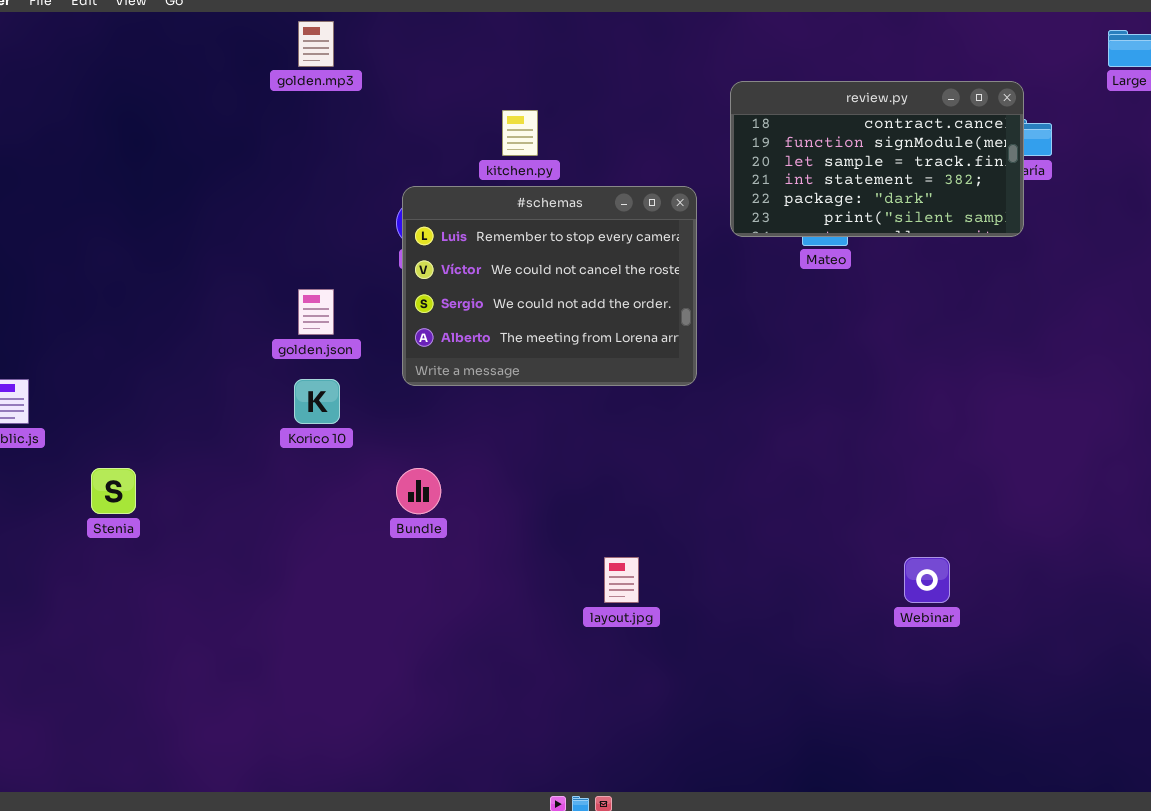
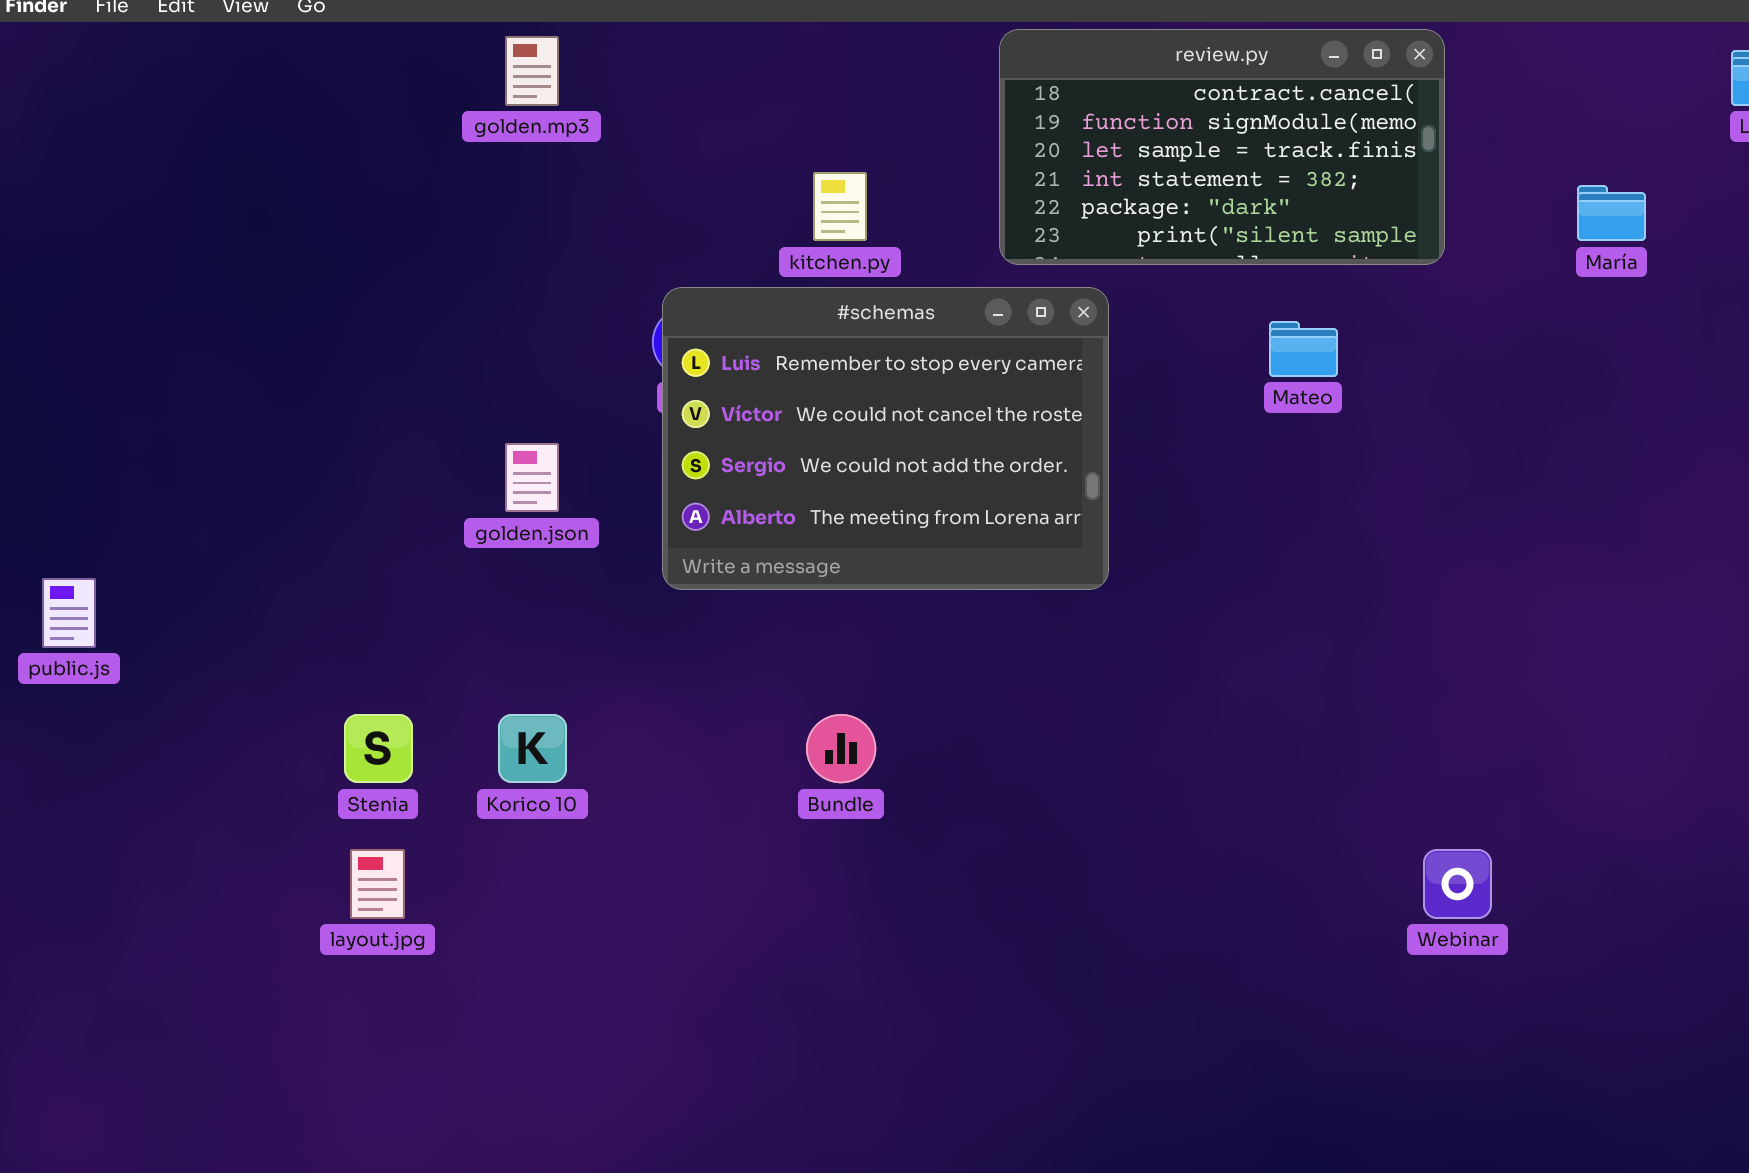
review.py: [730,81,1024,237] -> [999,29,1445,265], moved
Korico 10: [294,379,340,424] -> [498,714,567,783], moved
Stenia: [91,468,136,514] -> [344,714,413,783], moved
Bundle: [396,468,441,514] -> [806,714,876,783], moved
layout.jpg: [604,557,639,603] -> [350,849,405,919], moved

